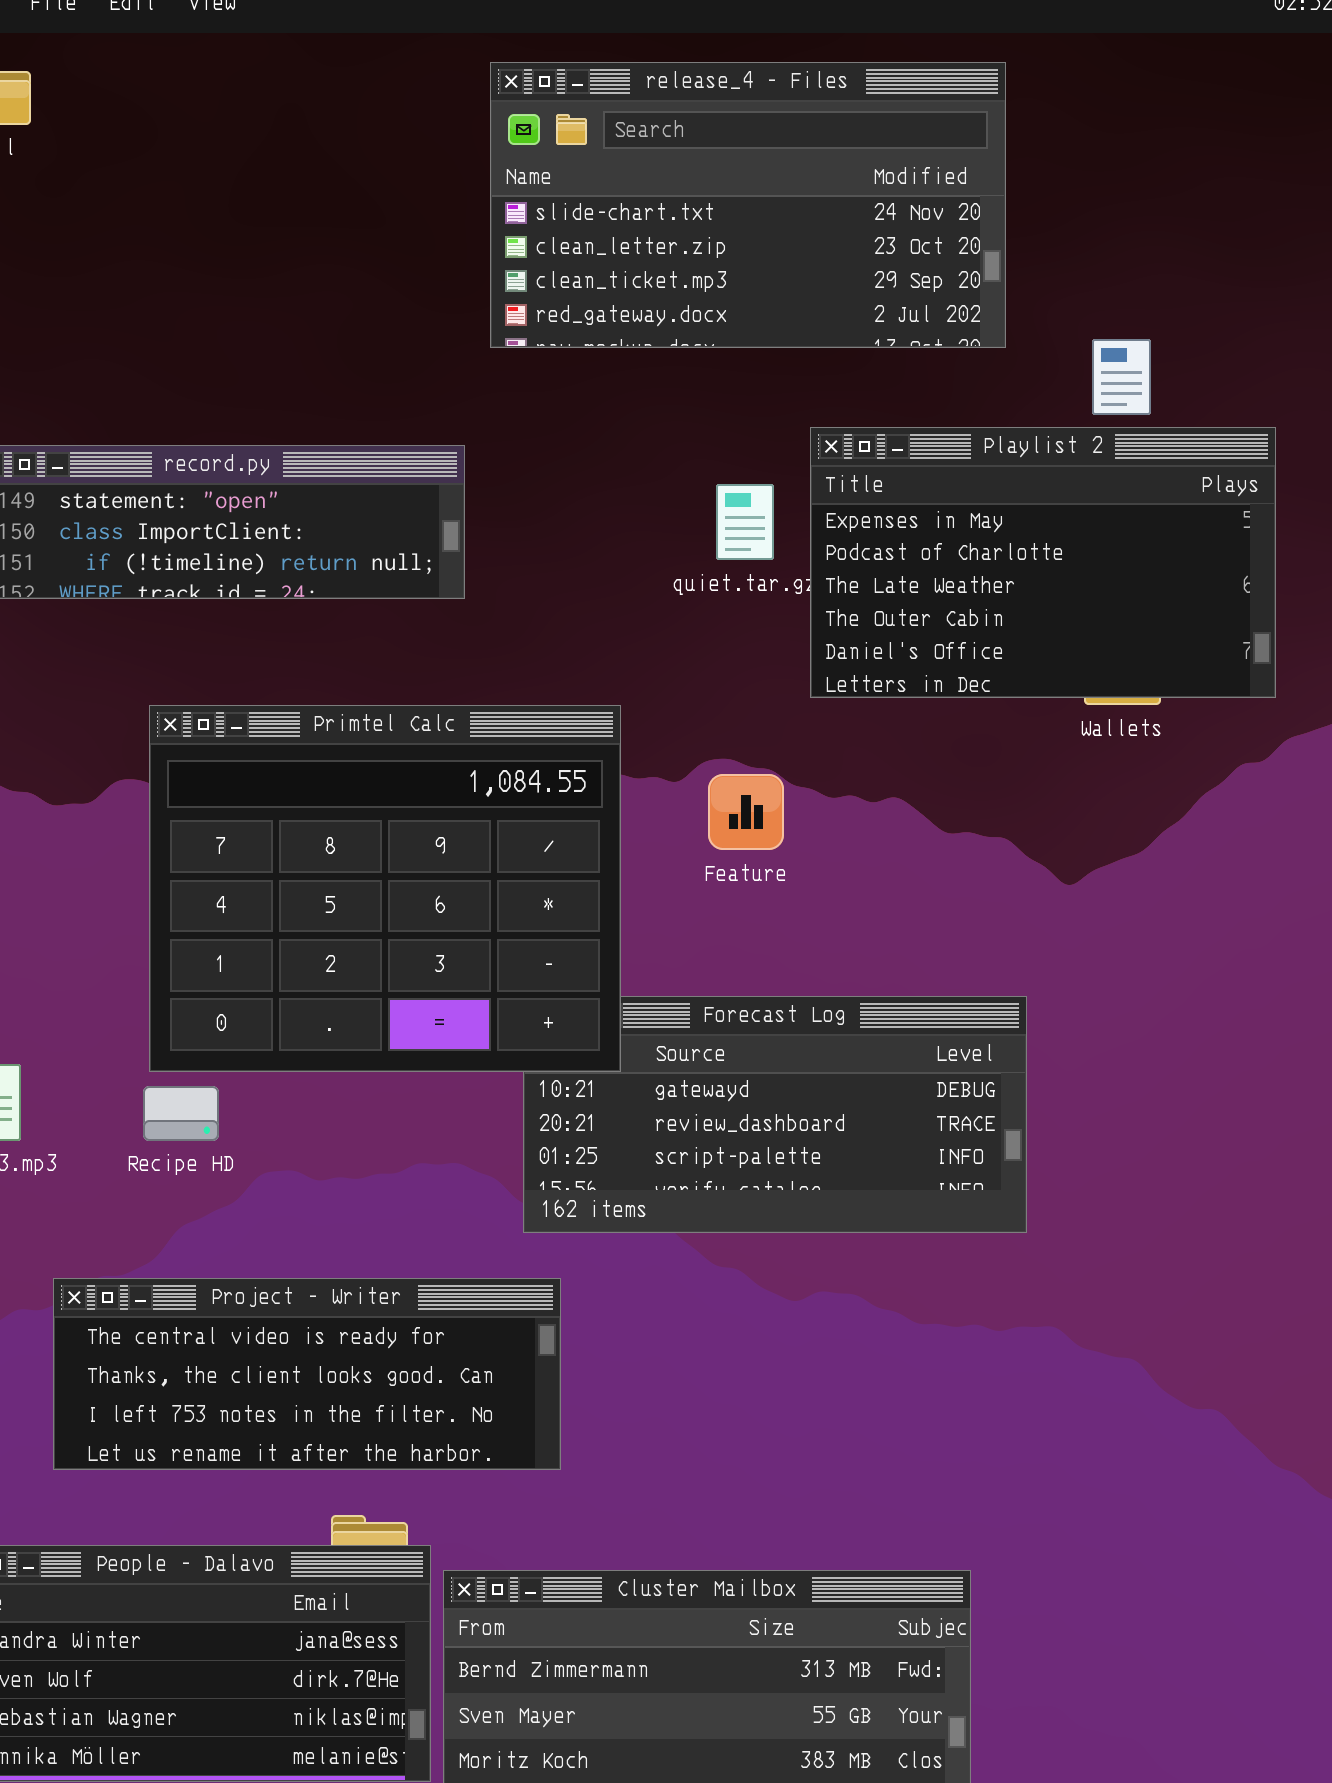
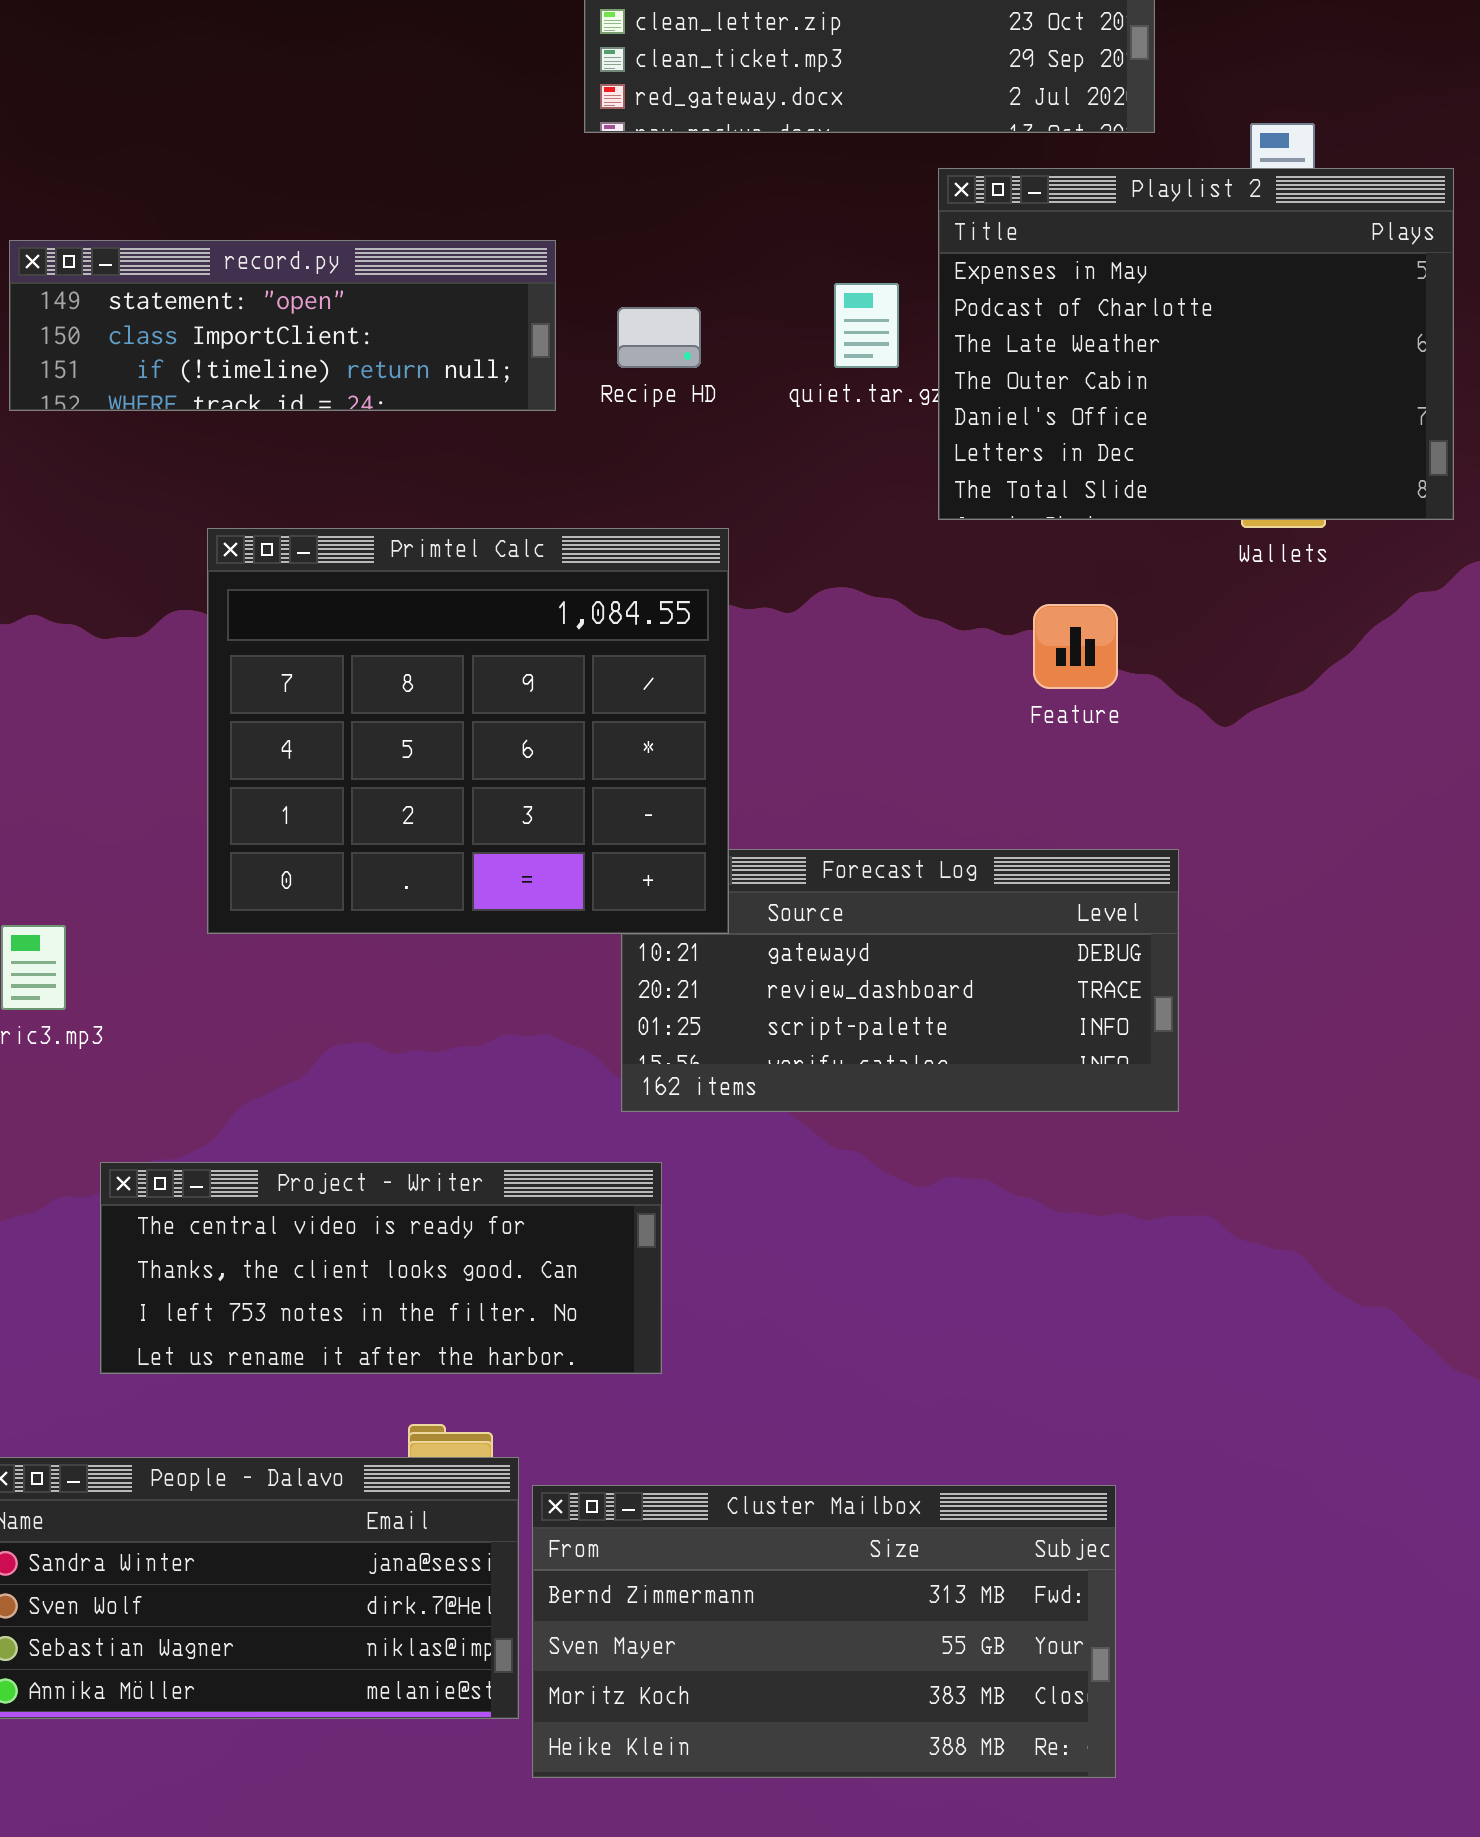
Playlist 2: [810,427,1276,698] -> [938,168,1454,520], resized
Feature: [708,774,784,850] -> [1033,604,1118,689], moved
Recipe HD: [143,1086,219,1141] -> [617,307,701,368], moved

